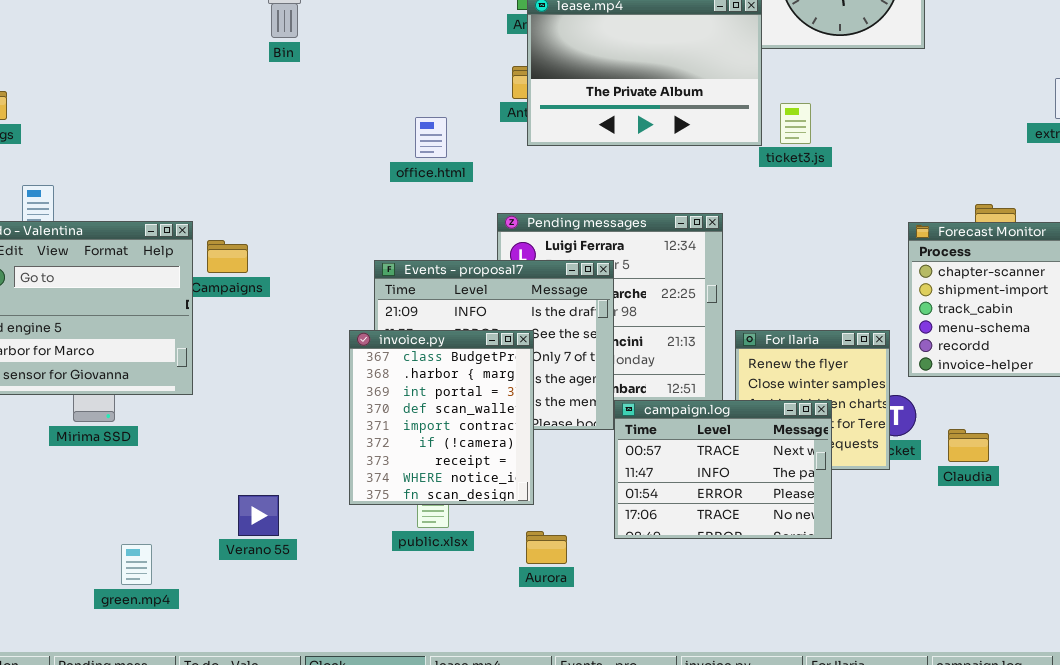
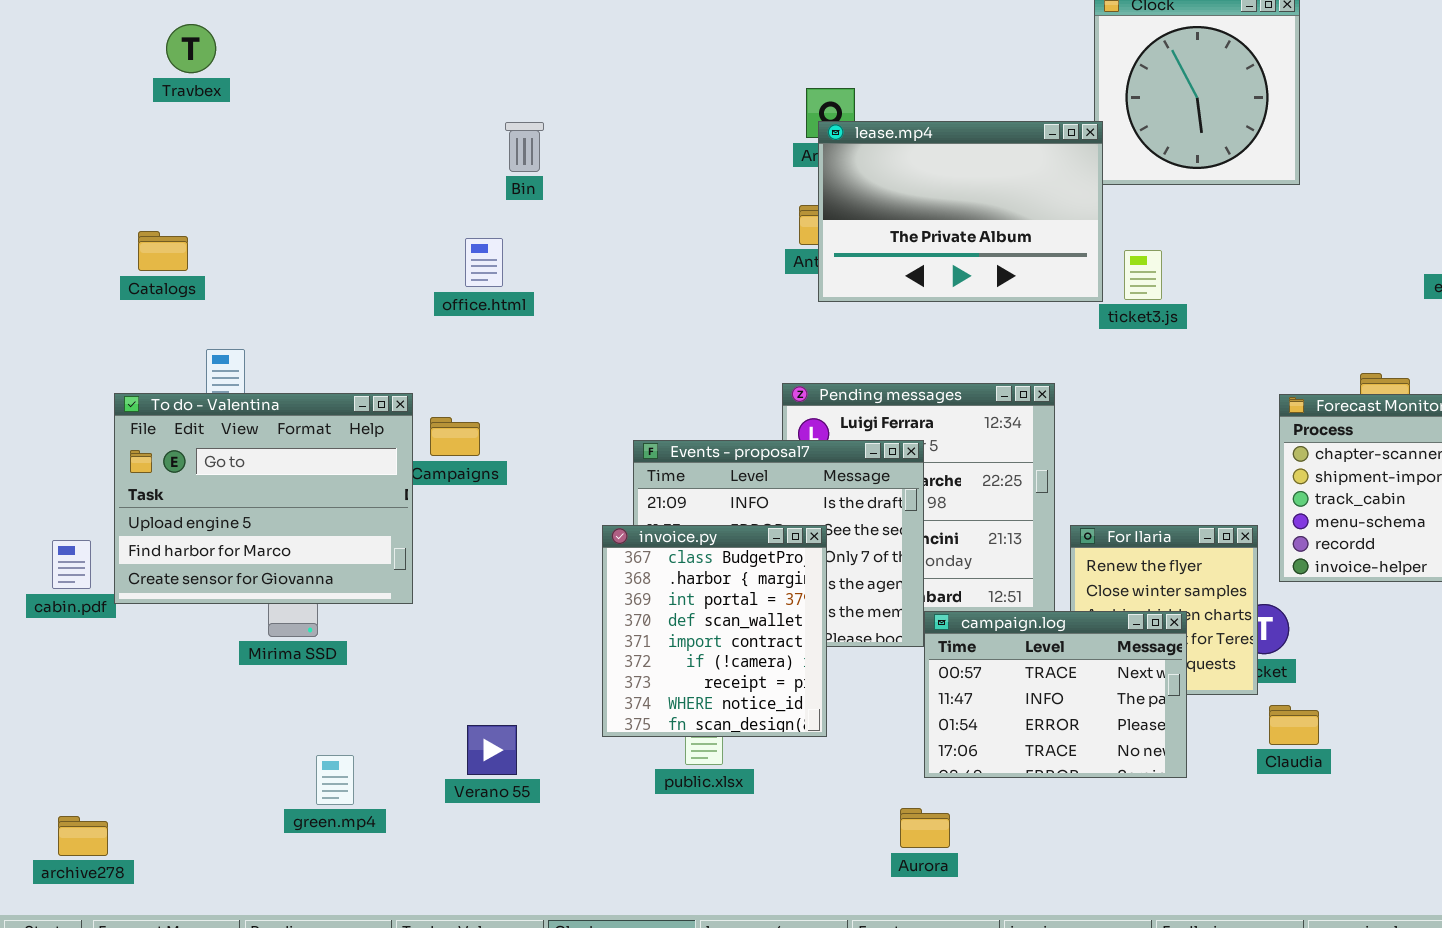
office.html: [415,117,447,158] -> [465,238,503,287], moved
Claudia: [948,429,989,462] -> [1269,705,1319,745], moved
Aurora: [526,531,567,564] -> [900,808,950,848], moved
green.mp4: [121,544,152,585] -> [316,755,354,805], moved

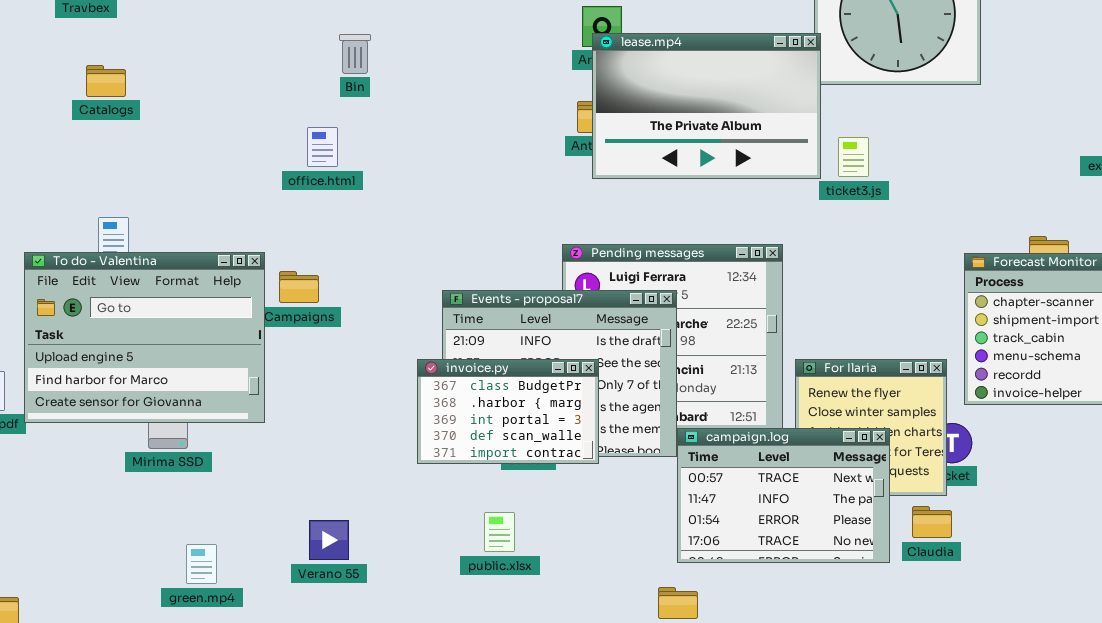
Catalogs: [138,231,188,271] -> [86,65,126,97], moved
invoice.py: [602,525,827,737] -> [417,359,599,464], resized
Claudia: [1269,705,1319,745] -> [912,506,952,538], moved

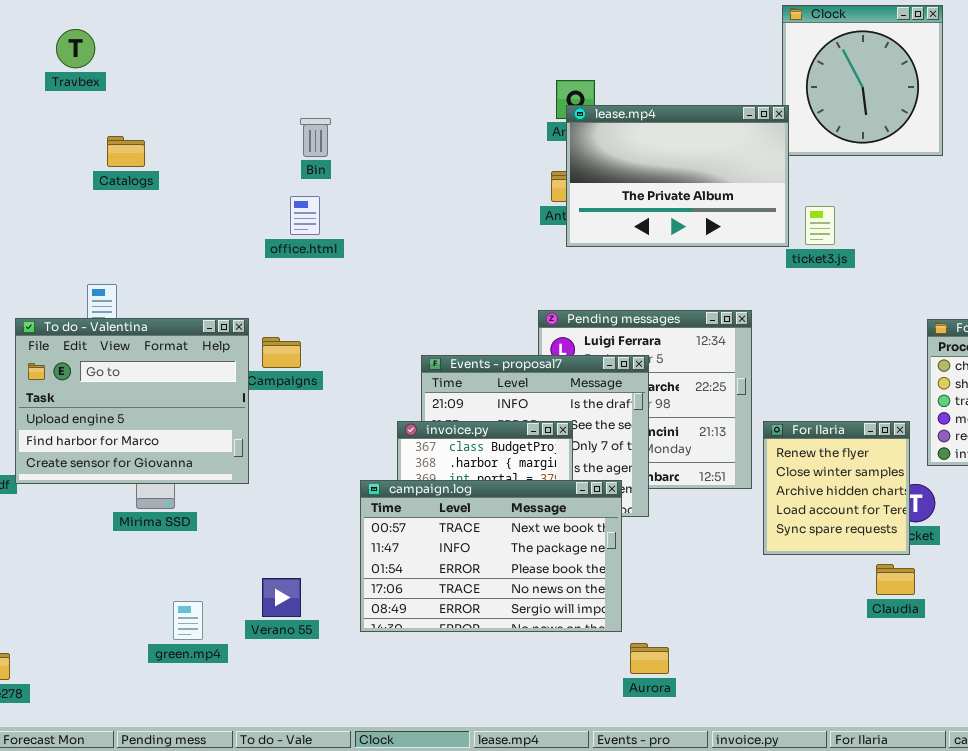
Bin: [339,34,371,74] -> [300,118,331,157], moved
Catalogs: [86,65,126,97] -> [107,136,145,167], moved
campaign.log: [677,428,890,563] -> [360,480,622,632], moved, resized
Verano 55: [309,520,349,560] -> [262,578,301,617], moved

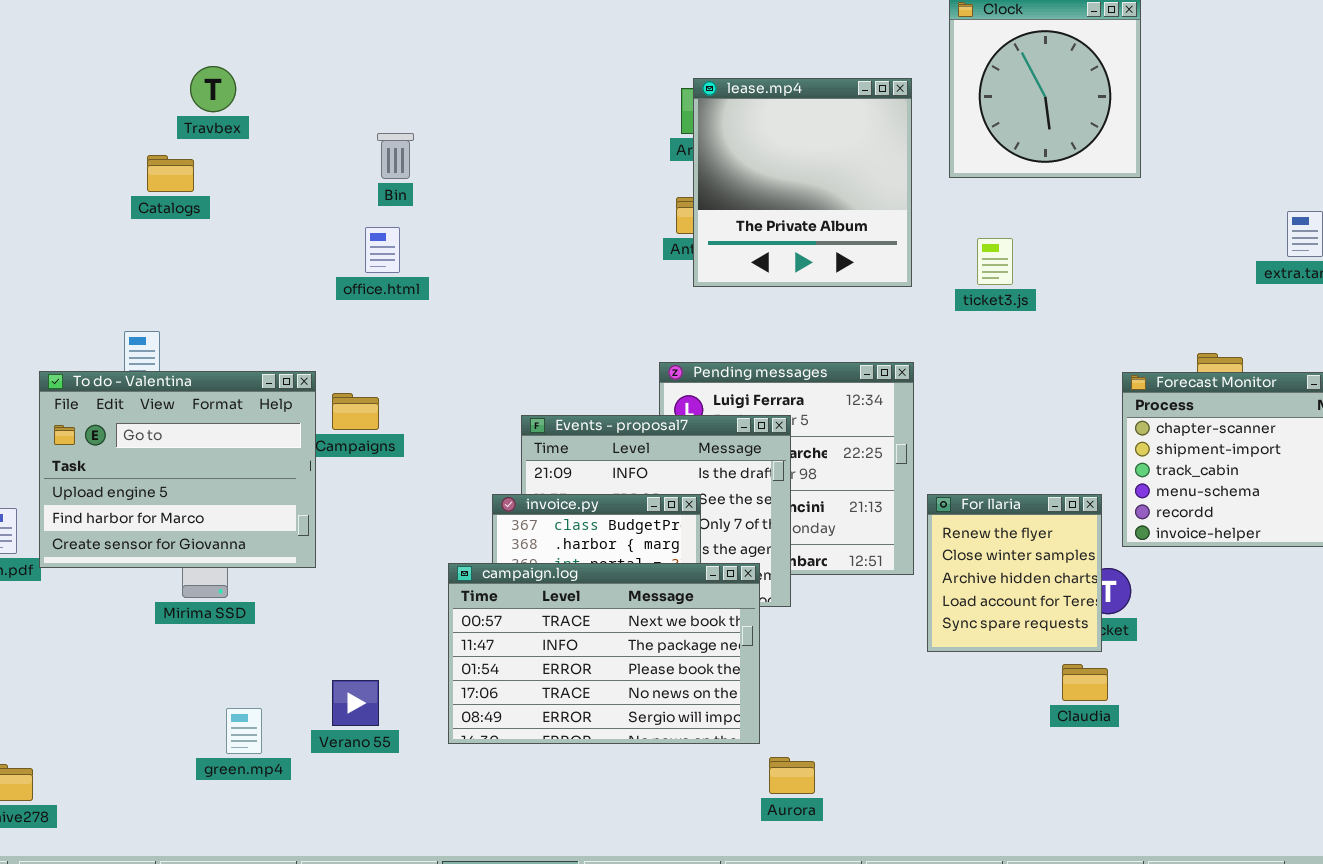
Travbex: [56,29,95,68] -> [190,66,236,112], moved
lease.mp4: [566,105,789,247] -> [693,78,912,287], resized

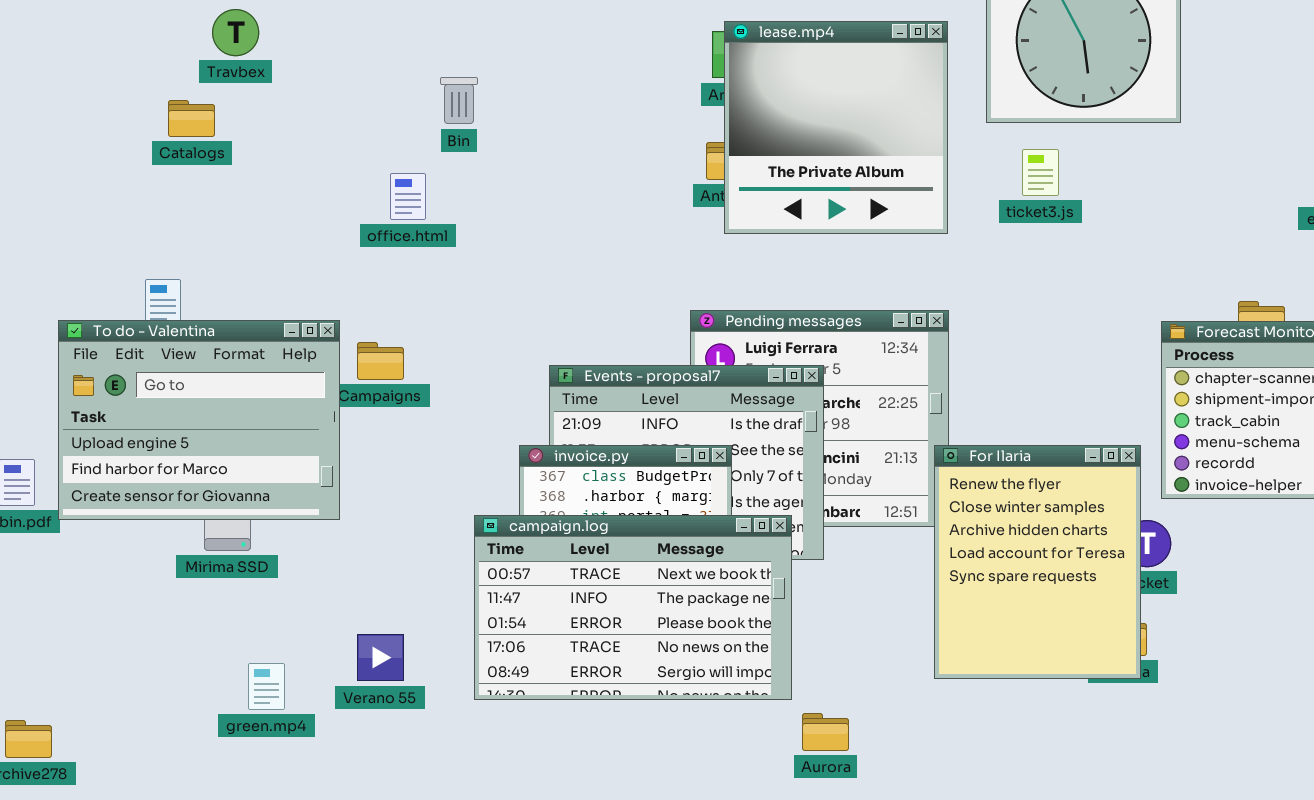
Bin: [377,133,414,179] -> [440,77,478,124], moved
ticket3.js: [977,238,1013,285] -> [1022,149,1059,196], moved
For Ilaria: [927,494,1102,652] -> [934,445,1141,679], resized

